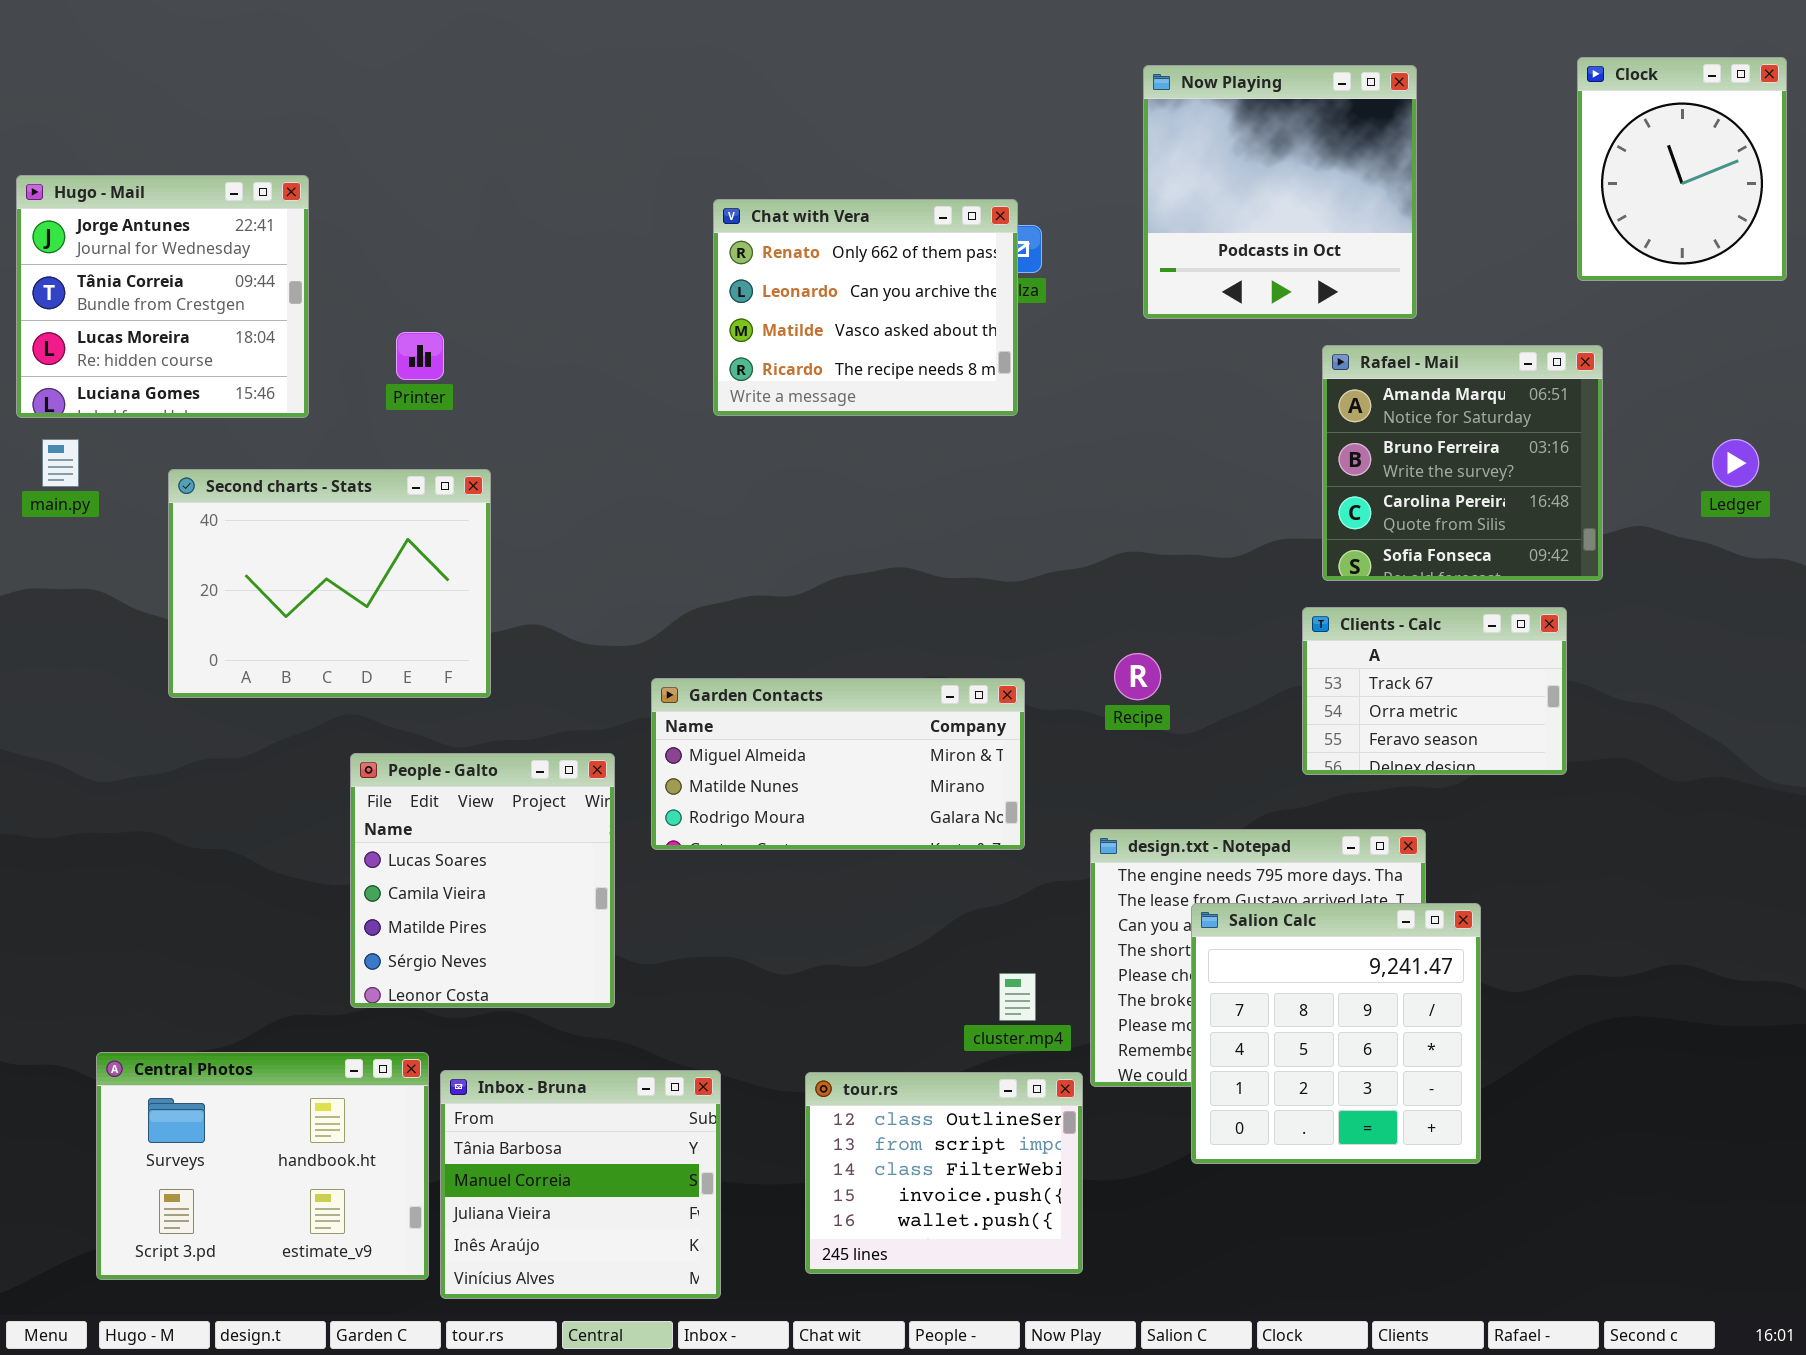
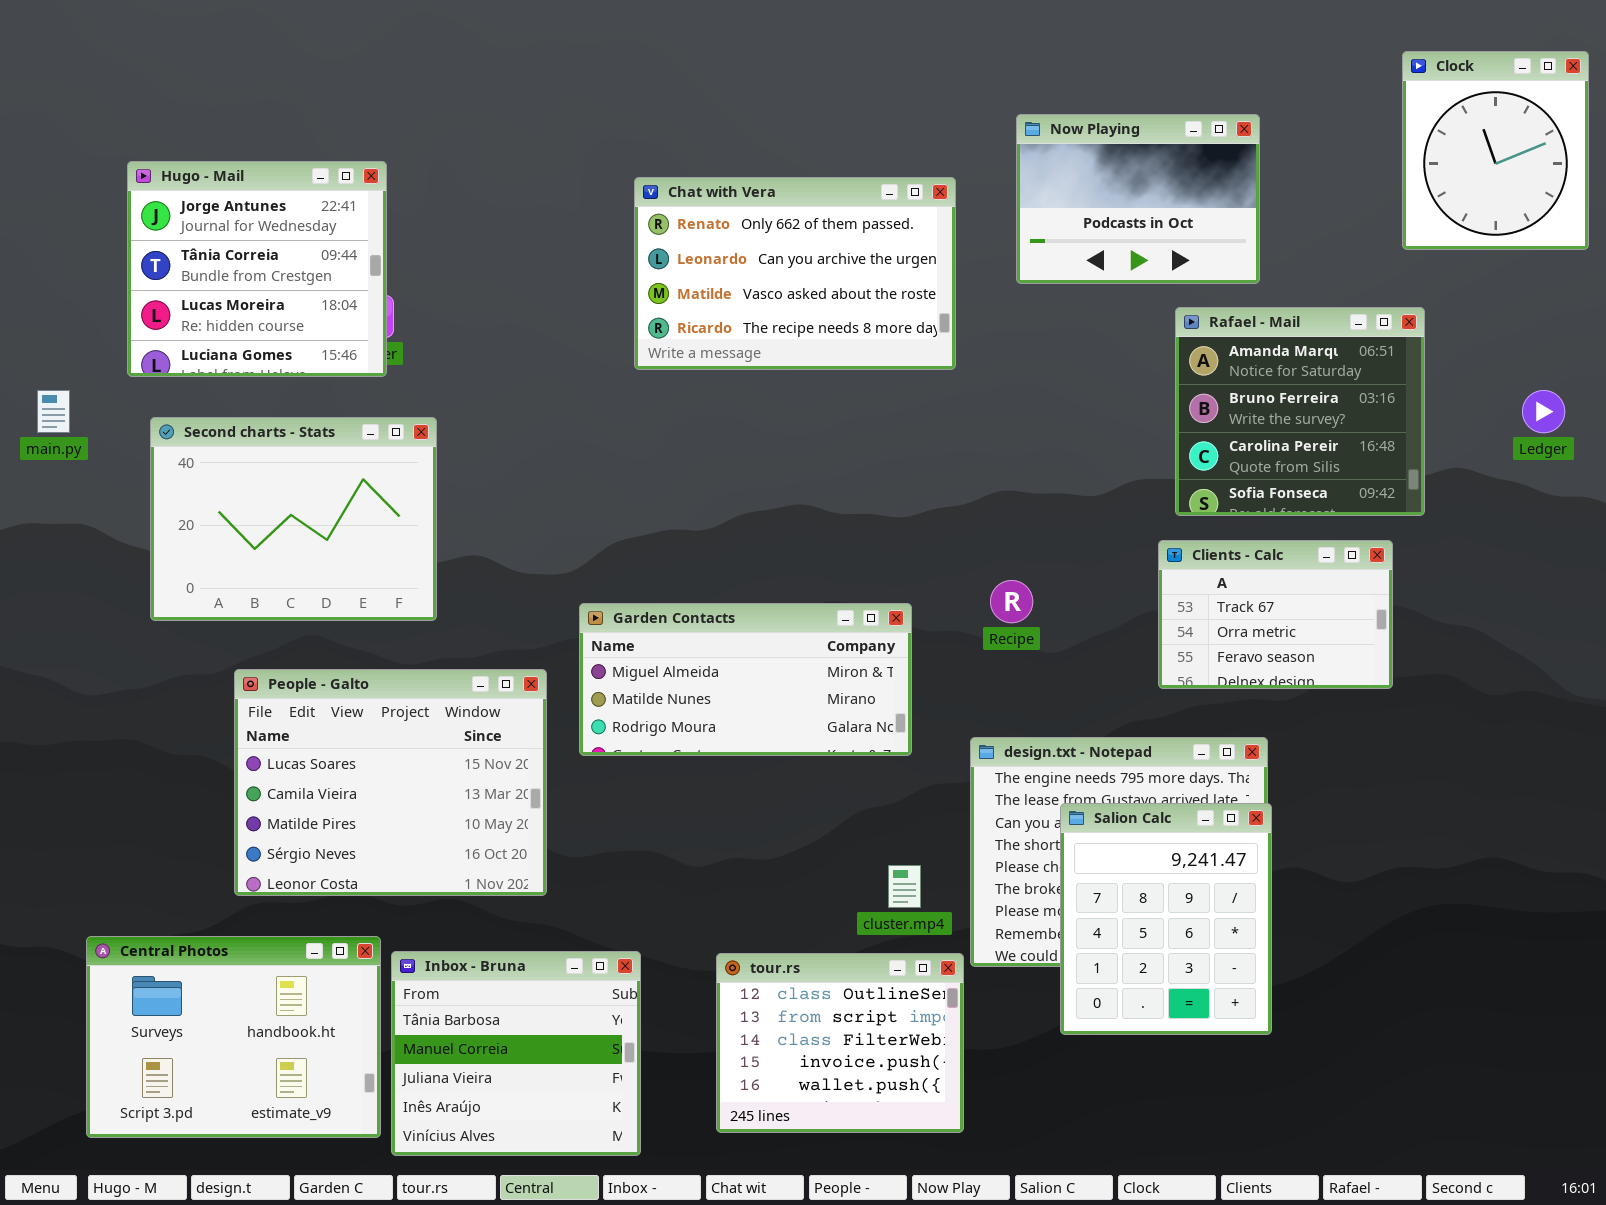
Now Playing: [1143,65,1417,319] -> [1016,114,1260,284], resized
Hugo - Mail: [16,175,309,418] -> [127,161,387,377], moved
Chat with Vera: [713,199,1018,416] -> [634,177,956,370], resized
People - Galto: [350,753,615,1008] -> [234,669,547,896], resized
Salion Calc: [1191,903,1481,1164] -> [1060,803,1272,1035], resized

